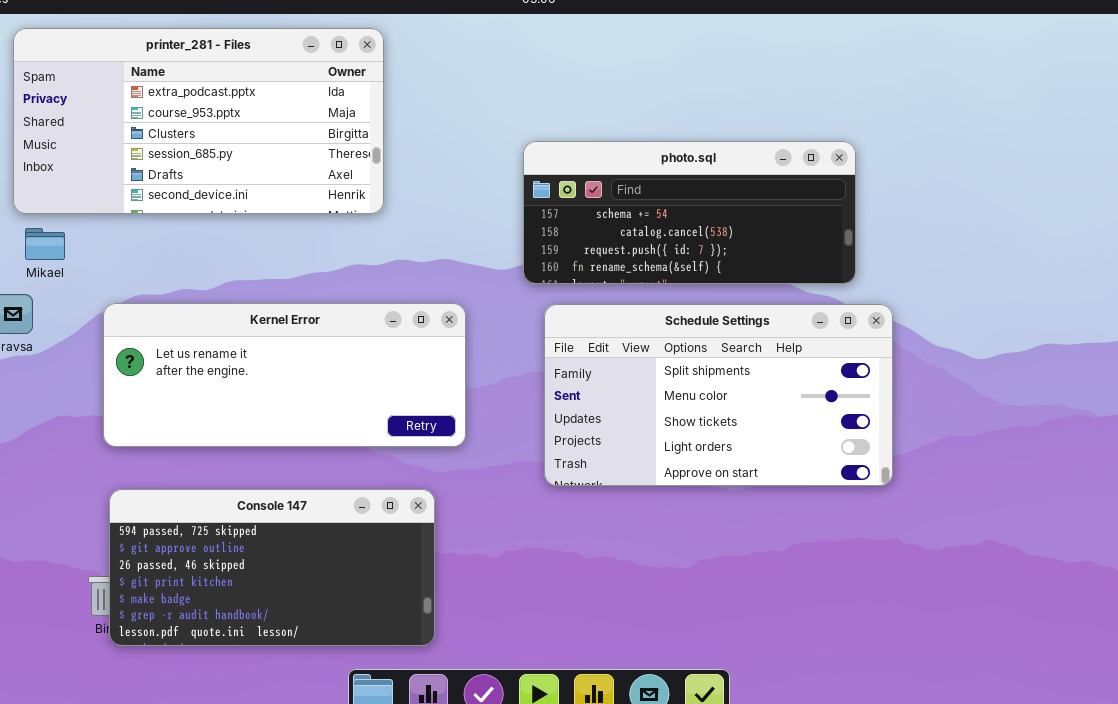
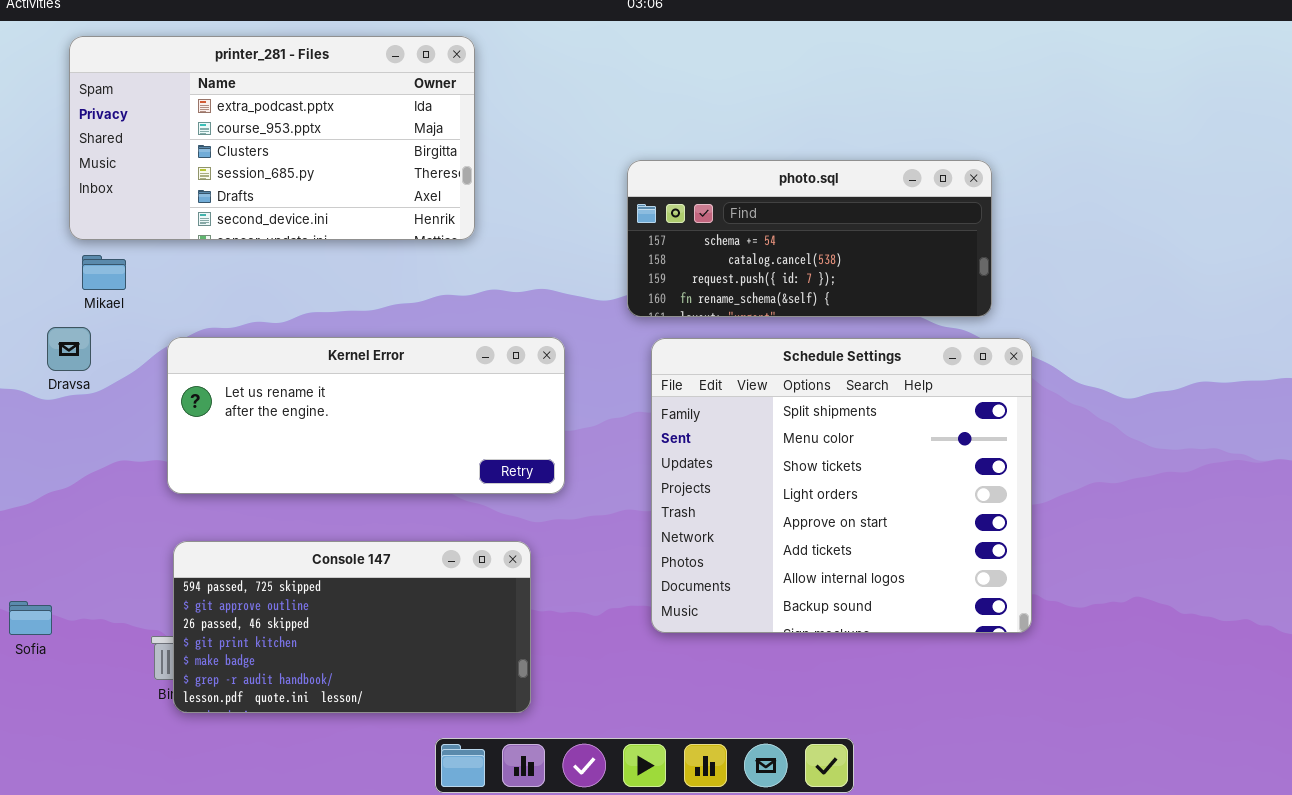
Schedule Settings: [544,304,893,486] -> [651,338,1032,633], resized

